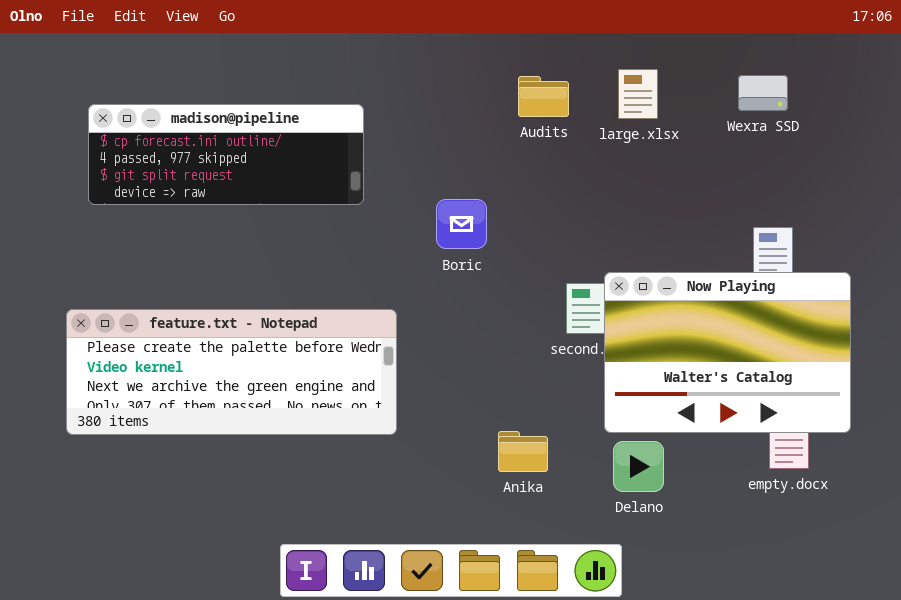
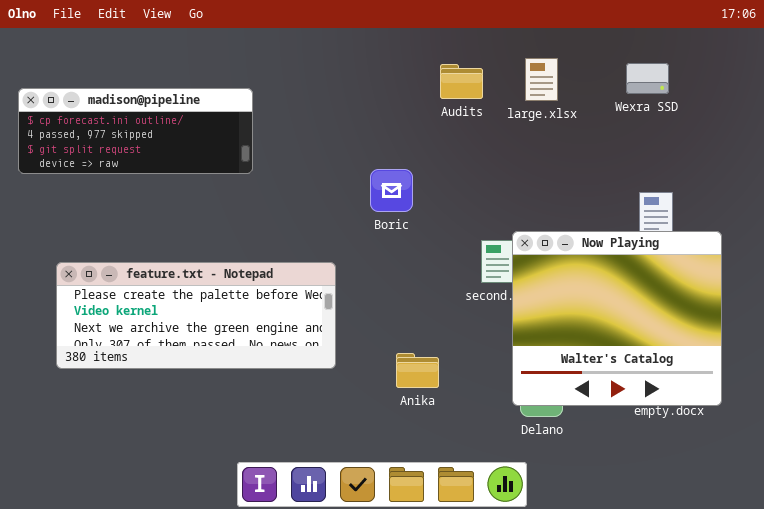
madison@pipeline: [88,104,364,205] -> [18,88,253,174], moved
Now Playing: [604,272,851,433] -> [512,231,722,406], resized
Anika: [498,431,548,472] -> [396,353,439,388], moved

